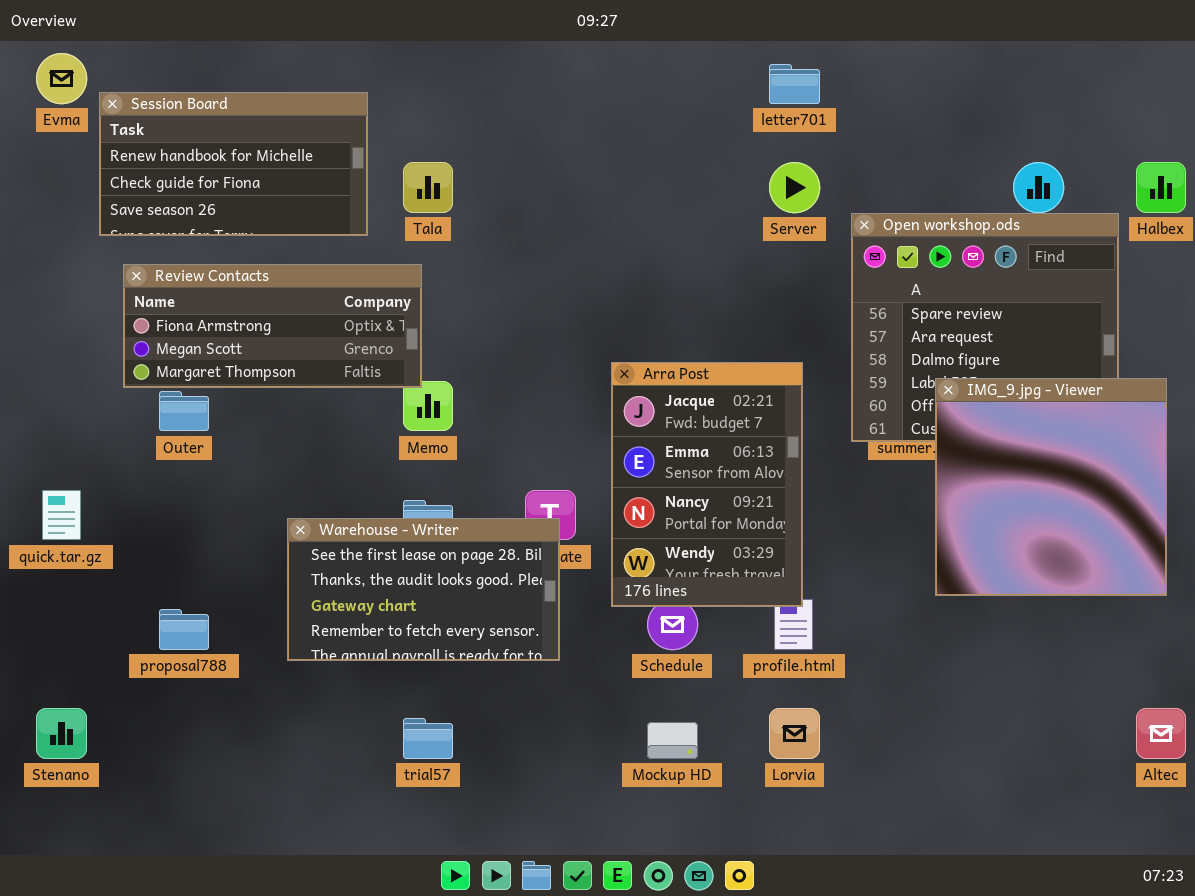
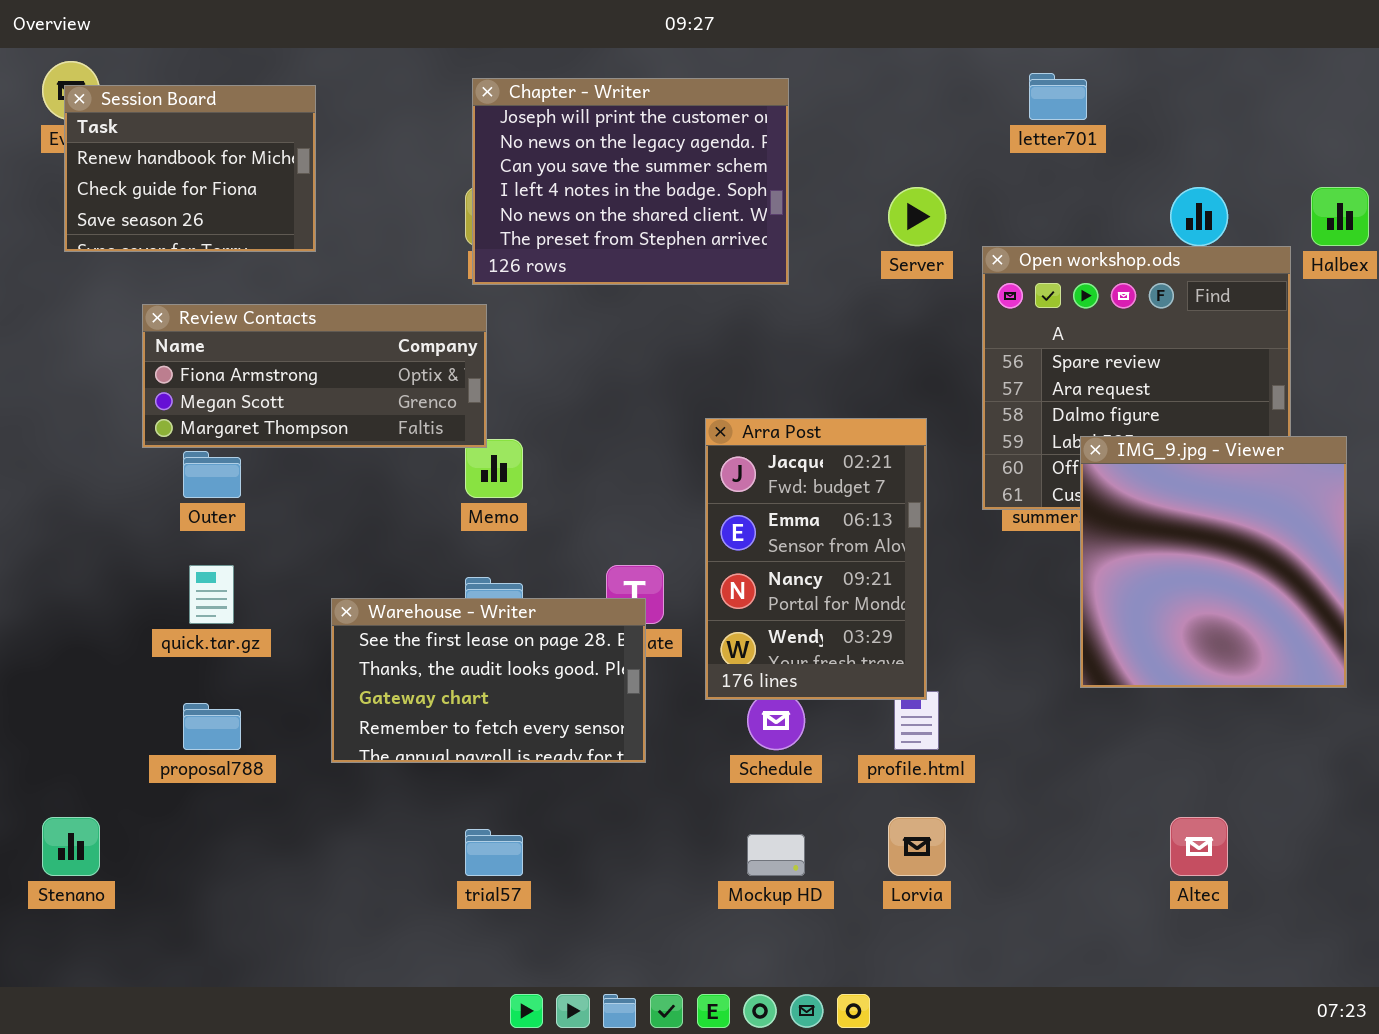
letter701: [769,64,820,104] -> [1029,73,1087,120], moved
Chapter - Writer: none -> [472,78,789,285], opened
Session Board: [99,92,368,236] -> [64,85,316,252], moved, resized
quick.tar.gz: [42,490,81,540] -> [189,565,234,624], moved
Altec: [1136,708,1186,759] -> [1170,817,1228,876], moved

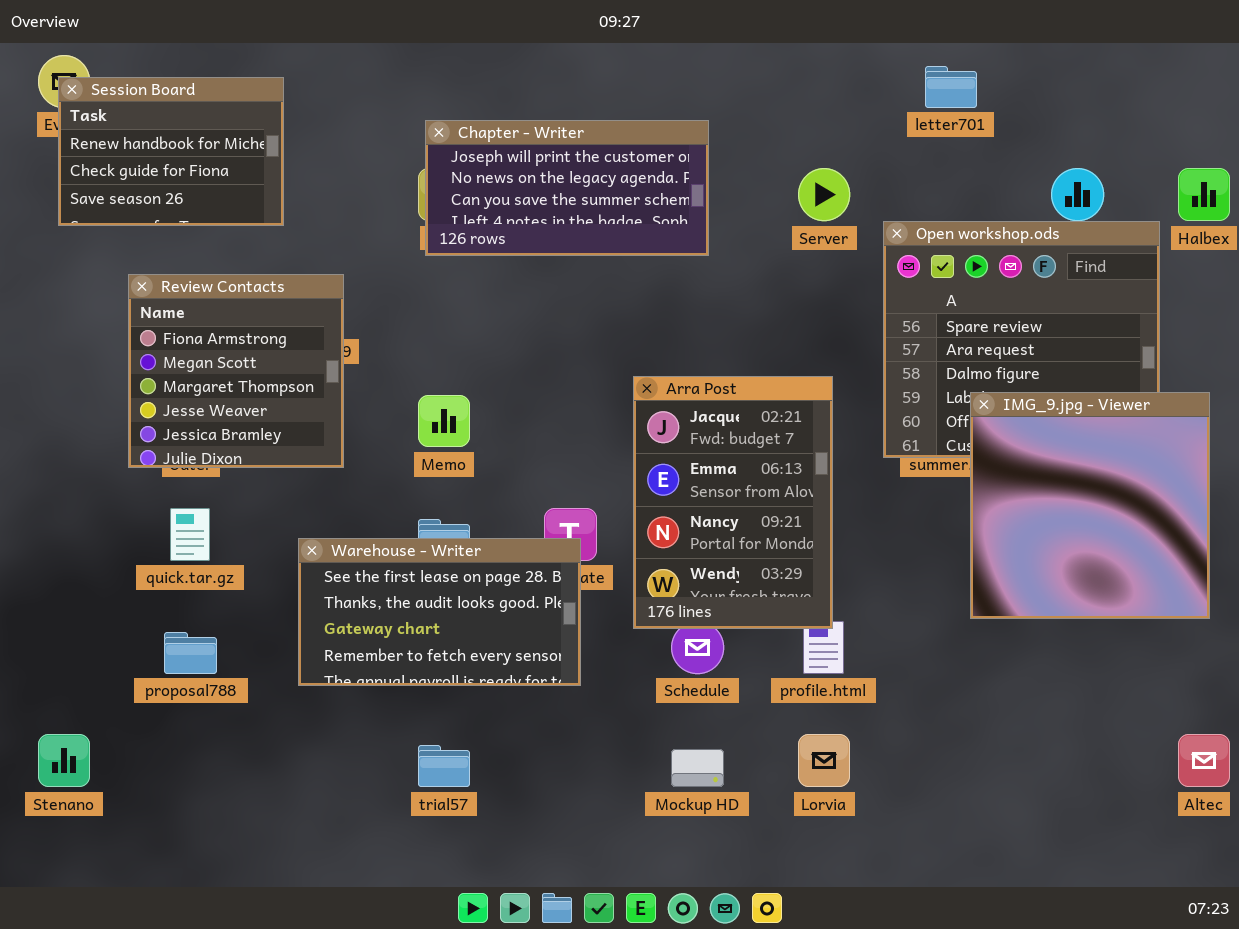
Chapter - Writer: [472,78,789,285] -> [425,120,709,256], resized
Review Contacts: [142,304,487,448] -> [128,274,344,468], resized
Altec: [1170,817,1228,876] -> [1178,734,1230,787], moved

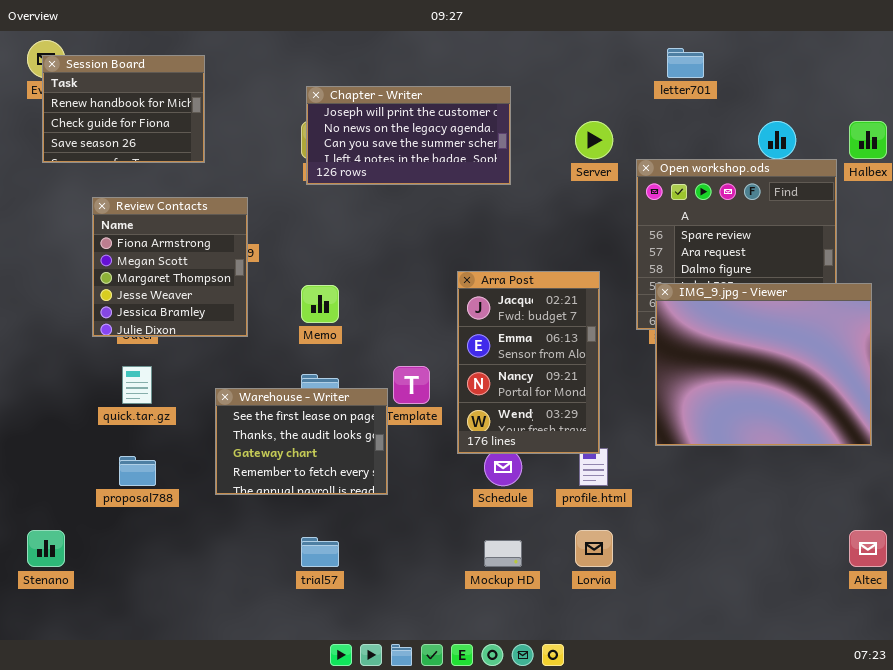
IMG_9.jpg - Viewer: [970,392,1210,619] -> [655,283,872,446], resized
Warehouse - Writer: [298,538,581,686] -> [215,388,388,495], resized

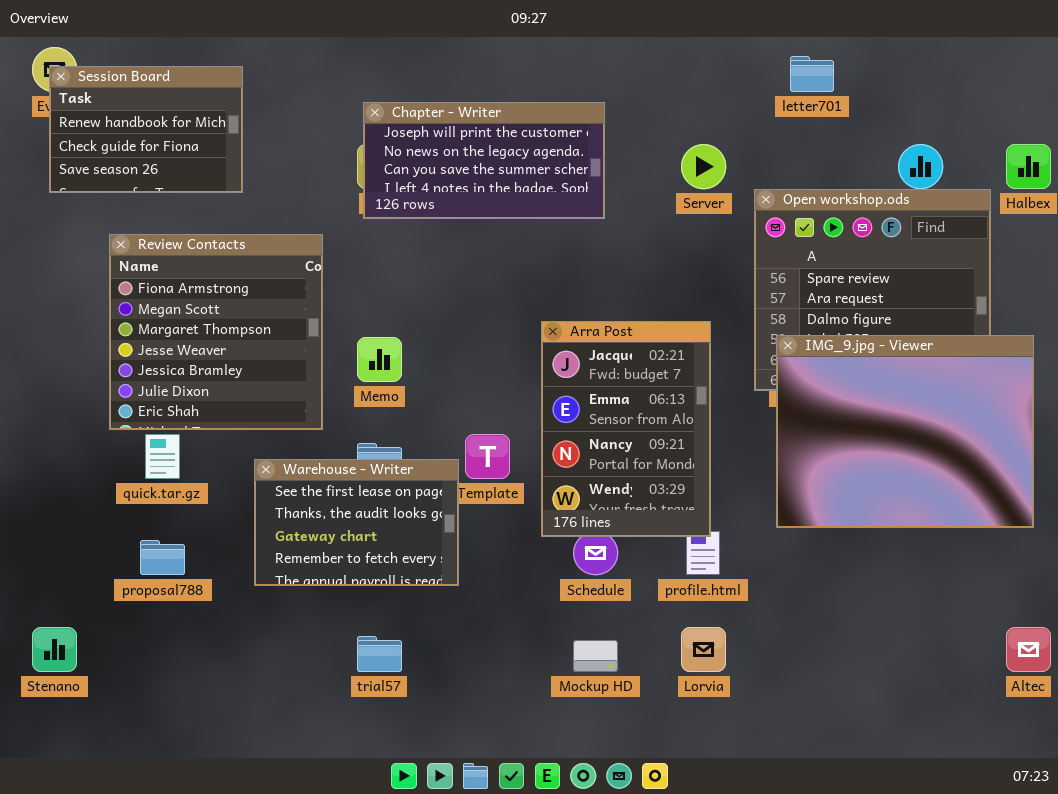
Review Contacts: [92,197,248,337] -> [109,234,323,430], resized

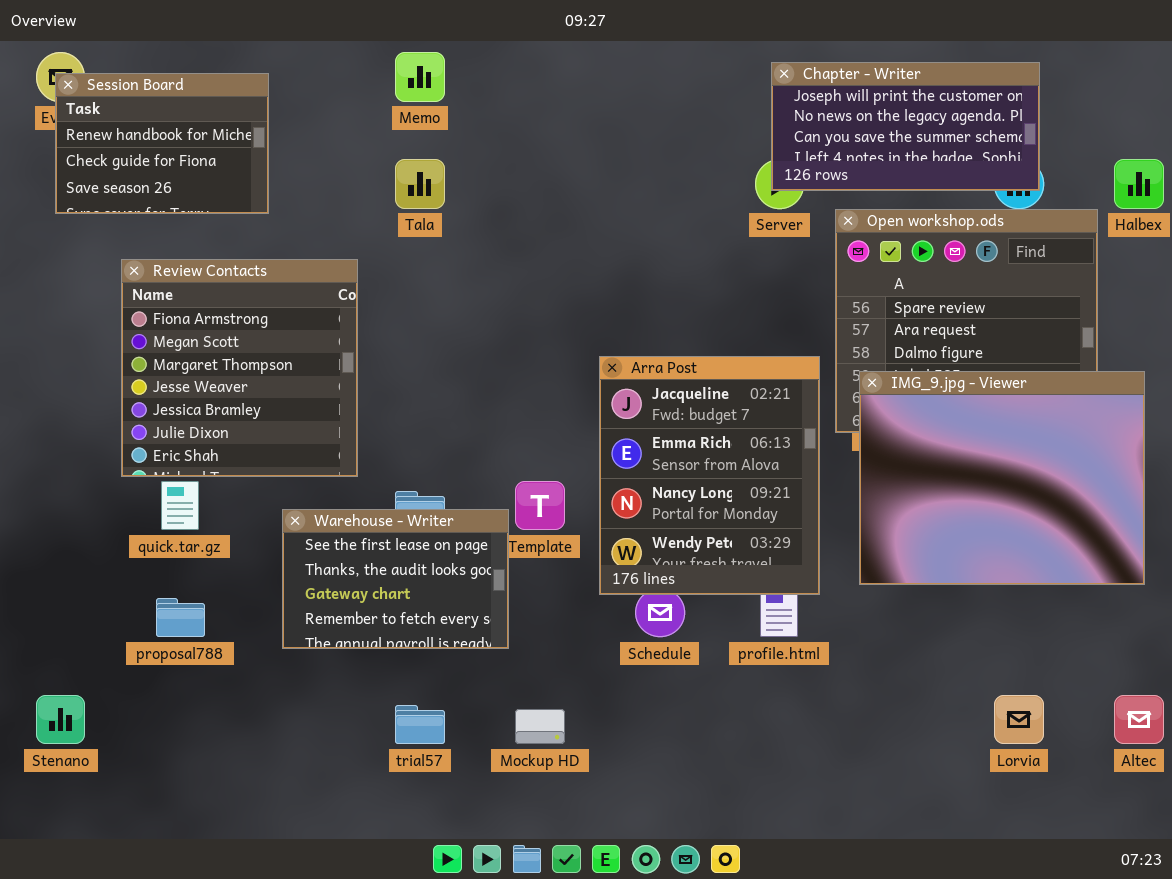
Chapter - Writer: [363,102,605,219] -> [771,62,1040,191], moved
Arra Post: [541,321,711,537] -> [599,356,820,595], resized
Memo: [357,337,402,382] -> [395,52,445,102], moved
Lorvia: [681,627,726,672] -> [994,695,1044,744], moved
Mockup HD: [573,640,618,672] -> [515,709,565,744], moved

